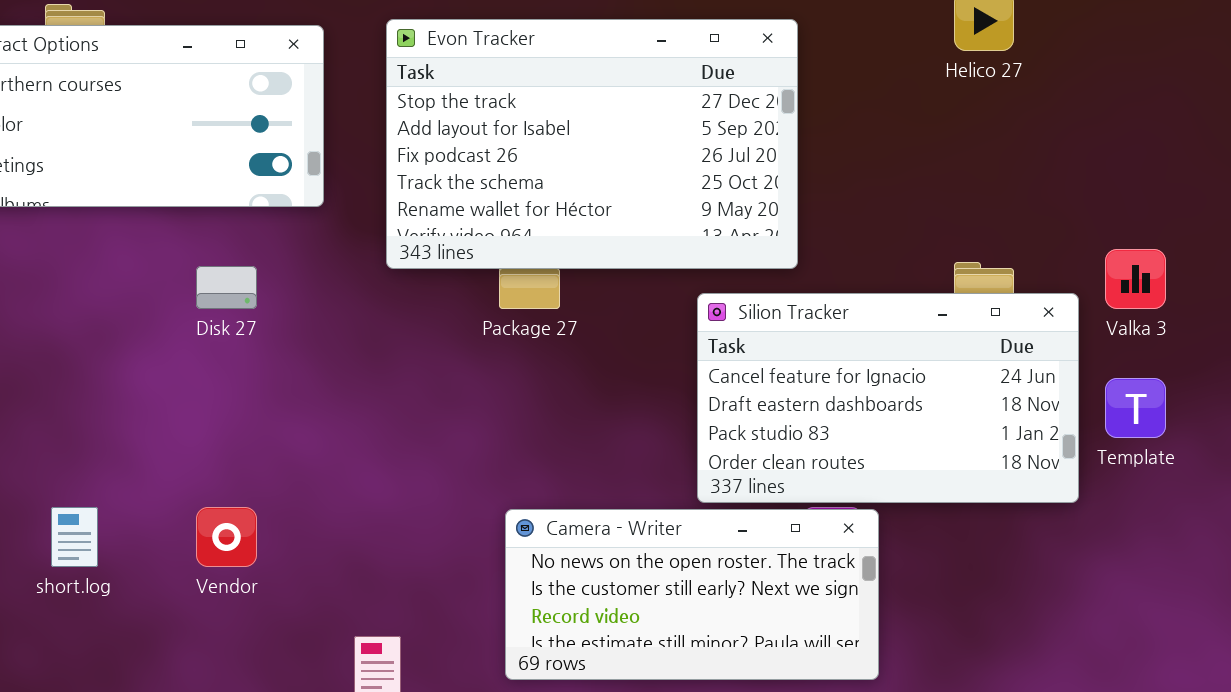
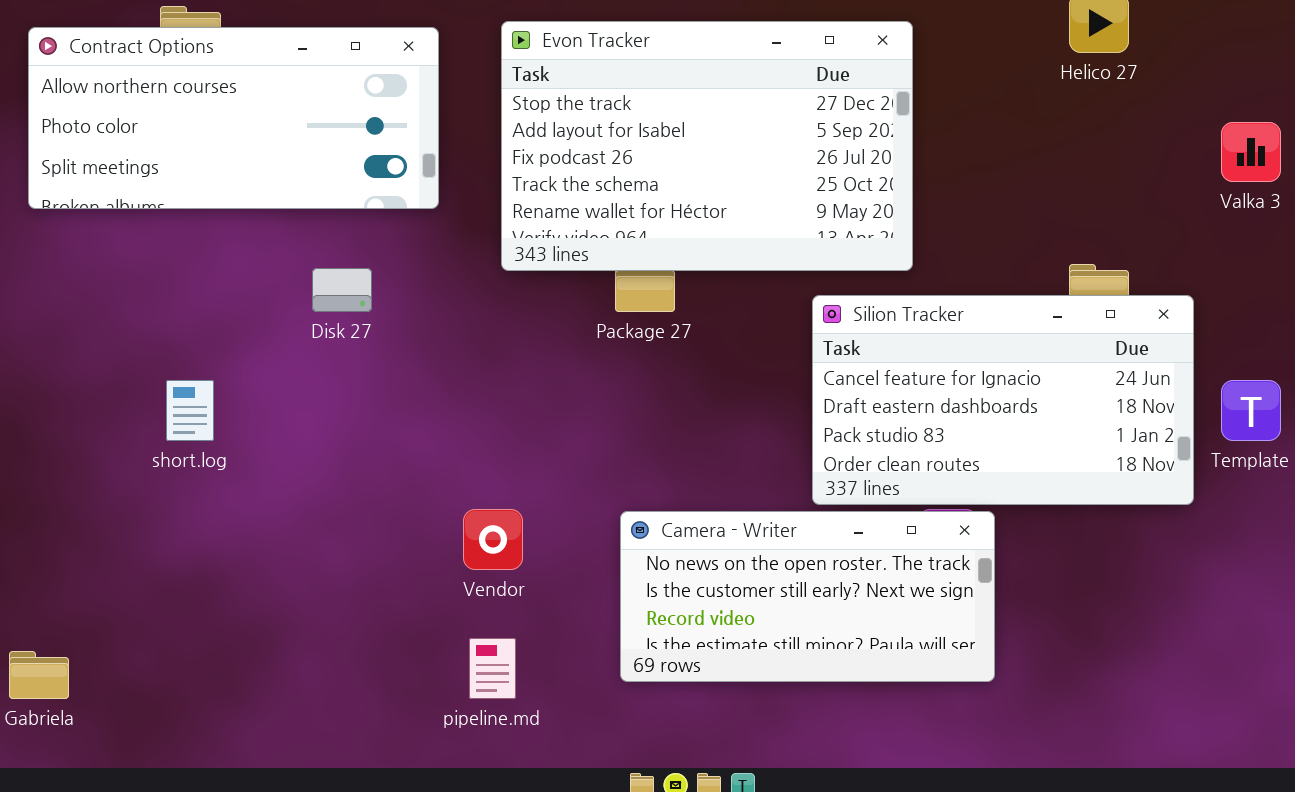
Valka 3: [1105,249,1166,309] -> [1221,122,1281,182], moved
short.log: [51,507,98,567] -> [166,380,214,441], moved
Vendor: [196,507,257,567] -> [463,509,523,570], moved

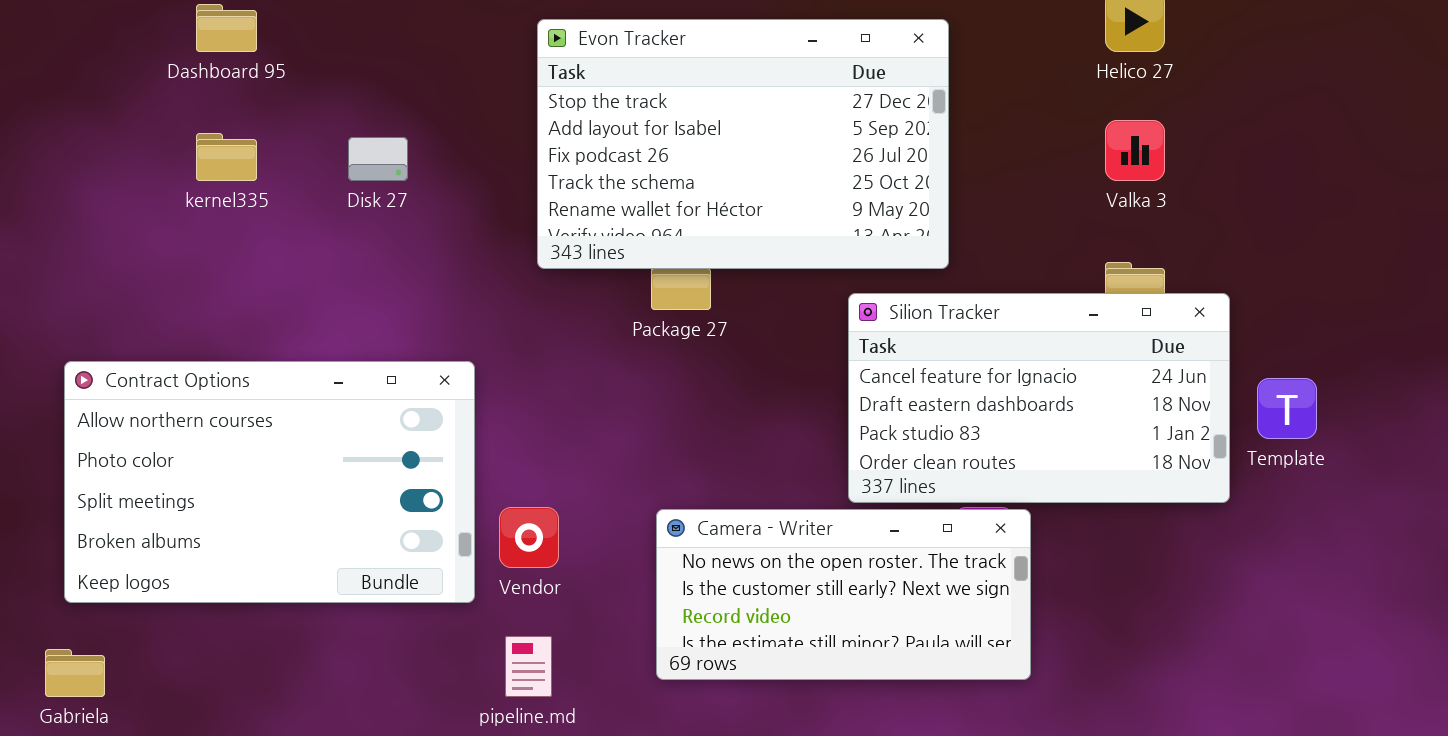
Contract Options: [28,27,439,209] -> [64,361,475,603], moved, resized
Valka 3: [1221,122,1281,182] -> [1105,120,1165,181], moved
Disk 27: [312,268,372,312] -> [348,137,408,181], moved

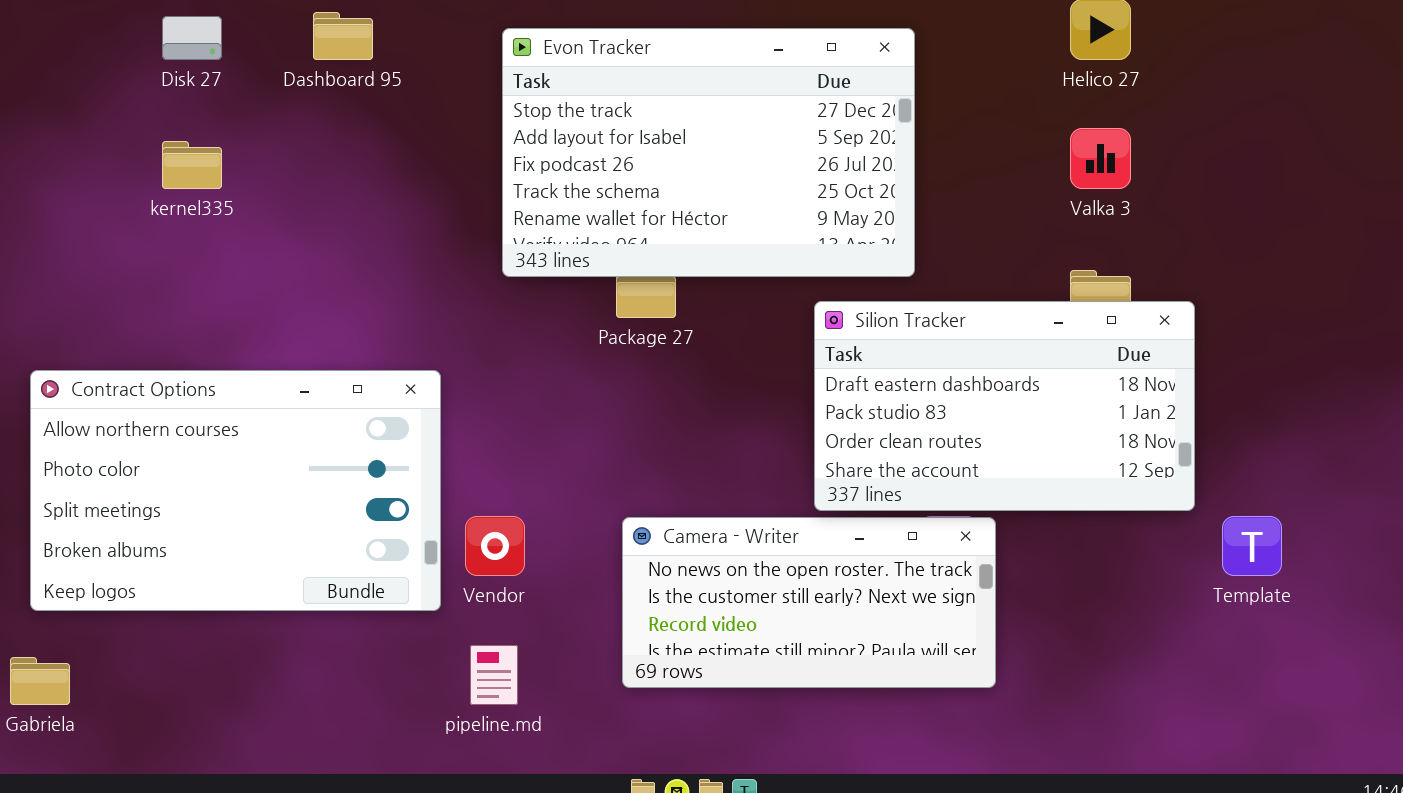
Dashboard 95: [196,4,257,52] -> [313,12,373,60], moved
Disk 27: [348,137,408,181] -> [162,16,222,60], moved
Silion Tracker: [848,293,1230,503] -> [814,301,1195,511], scrolled down 1 row
Template: [1257,378,1317,439] -> [1222,516,1282,576], moved

